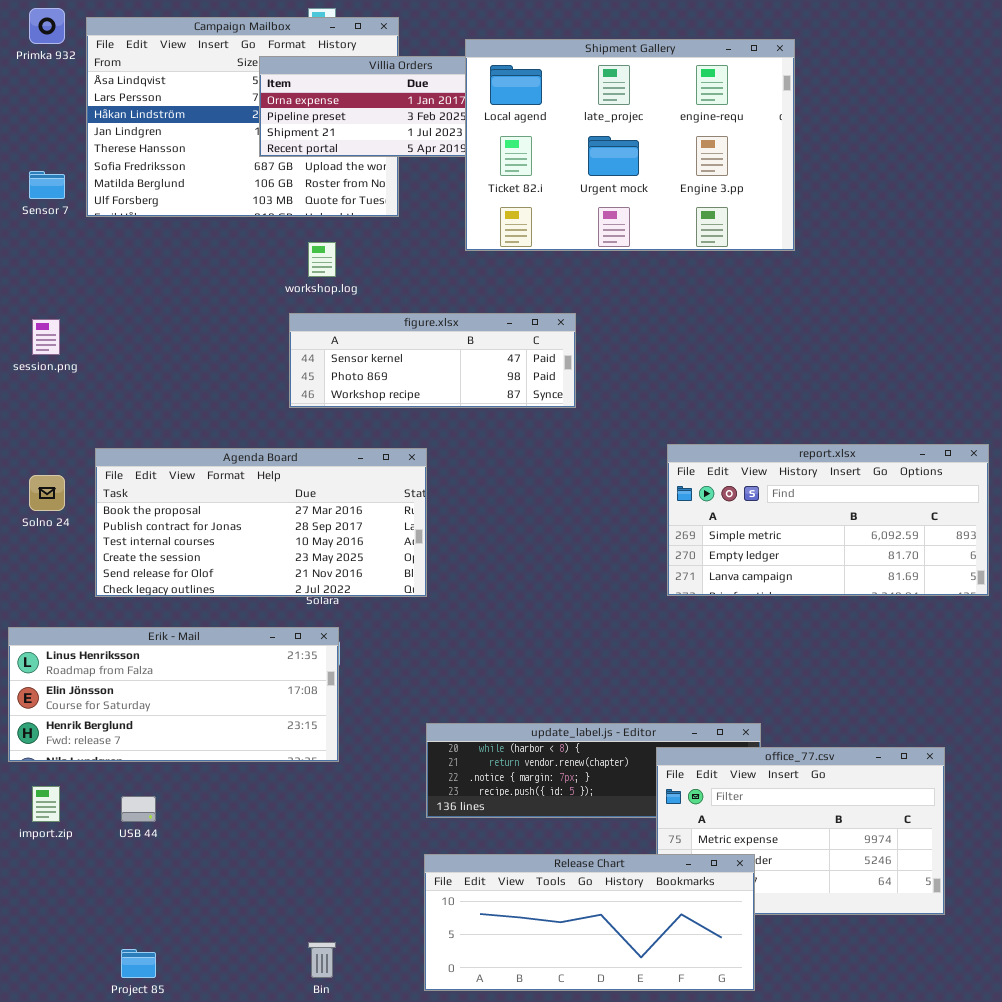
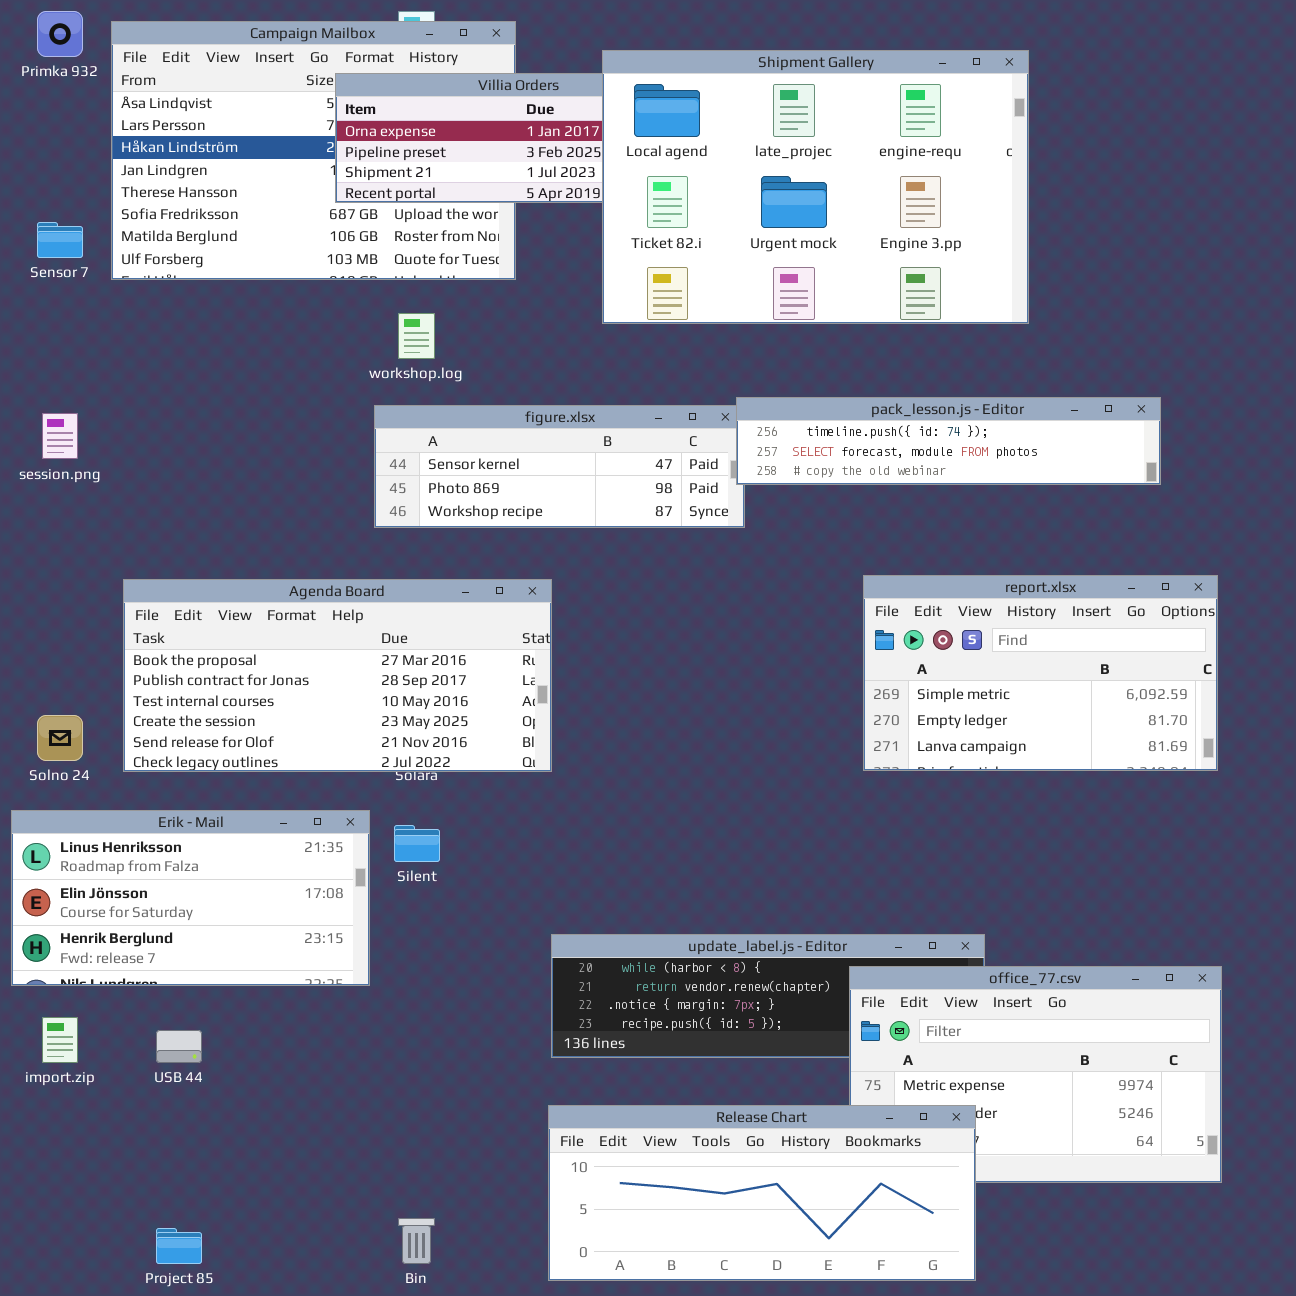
pack_lesson.js - Editor: none -> [736,397,1161,485], opened
report.xlsx: [667,444,989,596] -> [863,575,1218,771], resized
Solno 24: [29,475,65,511] -> [37,715,83,761], moved
Erik - Mail: [8,627,339,762] -> [11,810,370,986], resized

